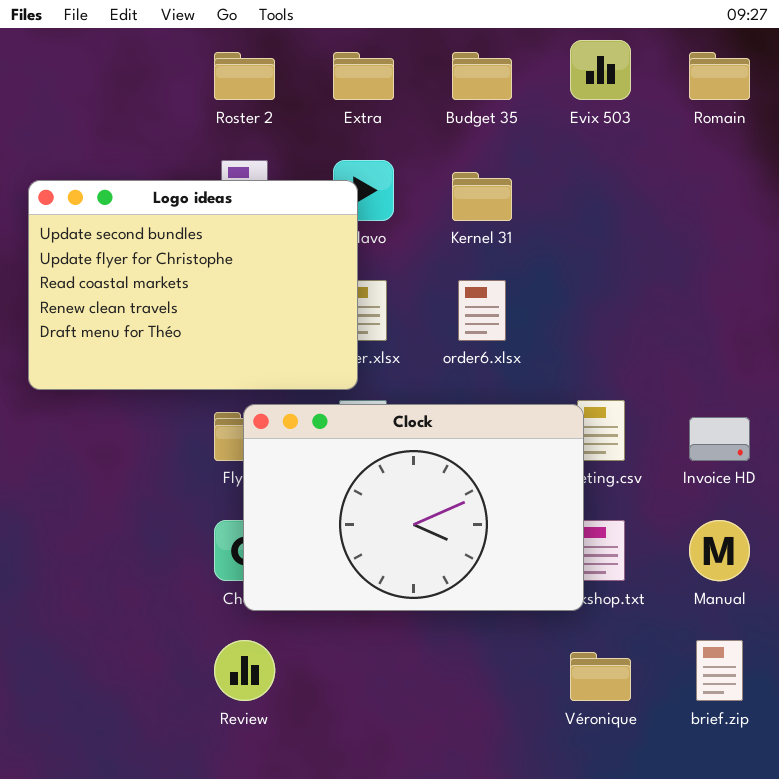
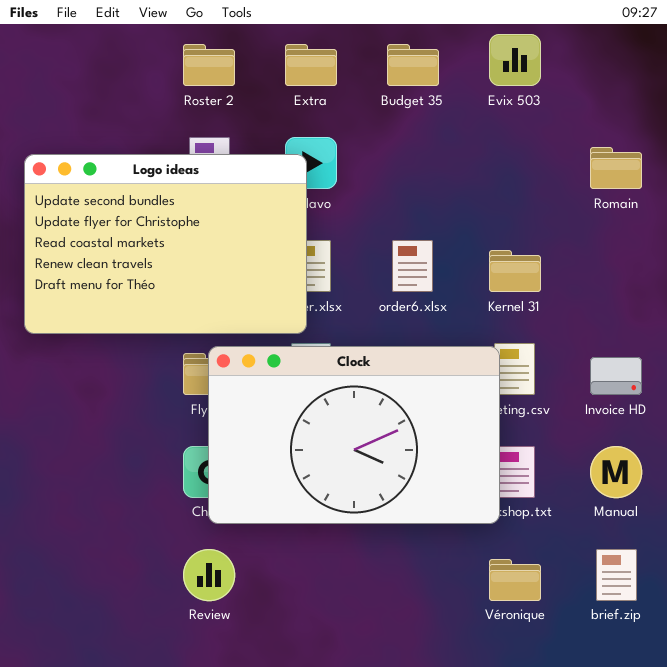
Romain: [689,52,750,100] -> [590,147,642,189], moved
Kernel 31: [452,172,512,221] -> [489,250,541,292], moved

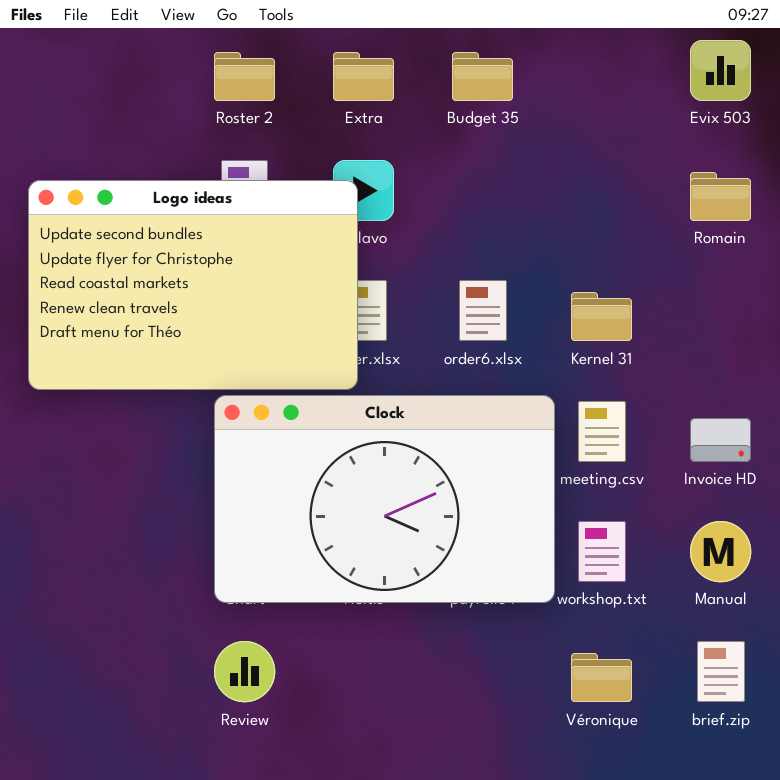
Evix 503: [489,34,541,86] -> [690,40,751,101], moved
Clock: [208,346,500,524] -> [214,395,555,603], moved

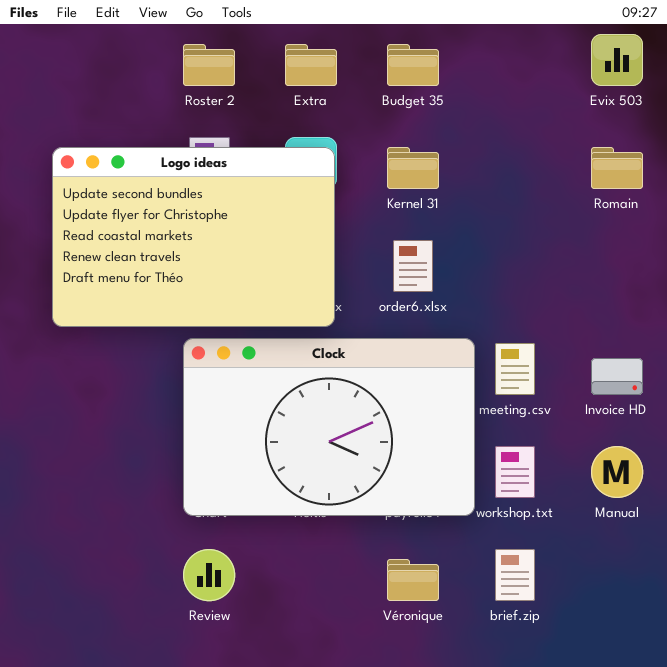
Logo ideas: [28,180,358,390] -> [52,147,335,327], moved
Kernel 31: [571,292,632,341] -> [387,147,439,189], moved
brief.zip: [697,641,745,702] -> [495,549,535,601], moved
Véronique: [571,653,632,702] -> [387,559,439,601], moved

